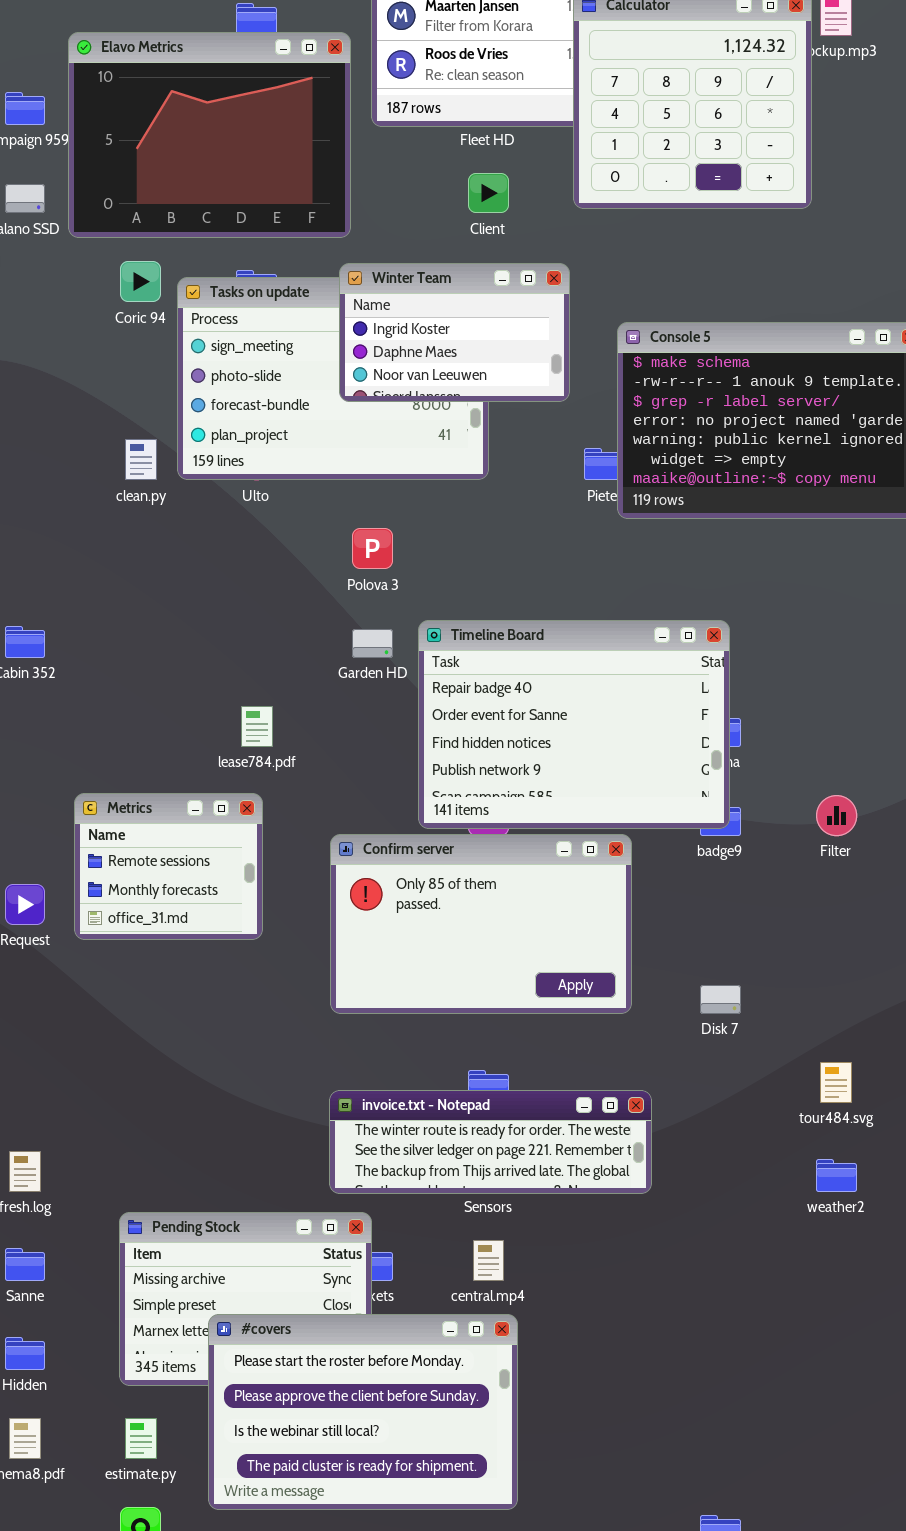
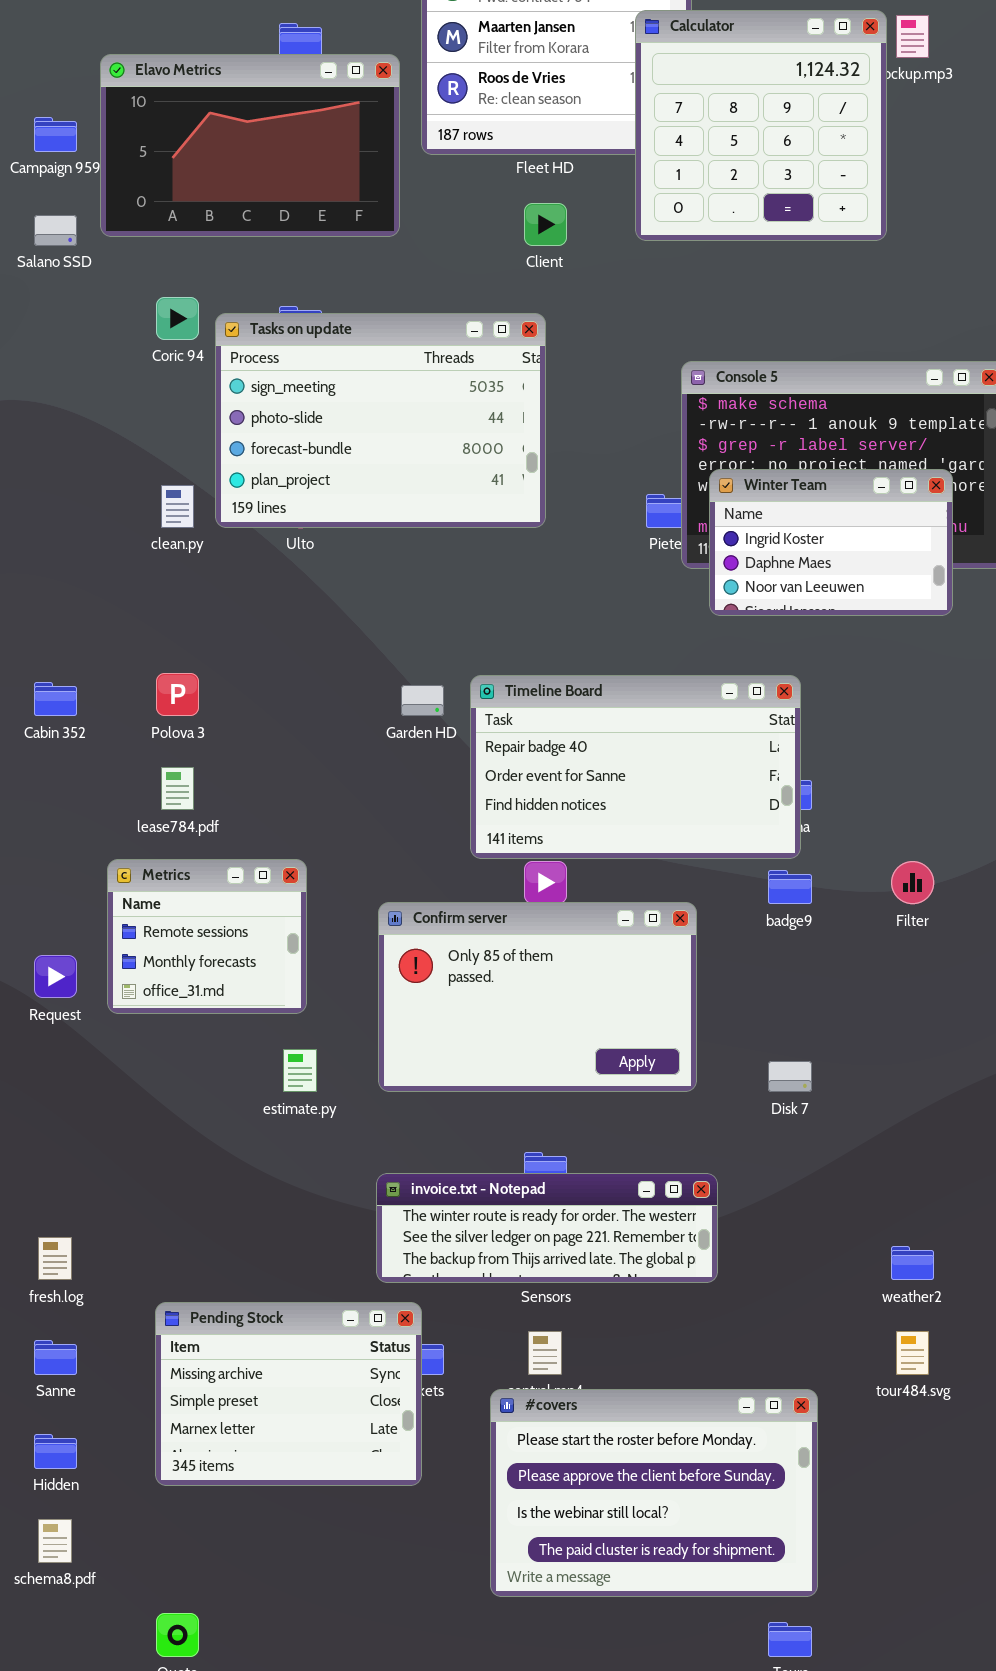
Elavo Metrics: [68,32,351,238] -> [100,54,400,237], resized
Winter Team: [339,263,570,402] -> [709,469,953,616], moved
Polova 3: [352,528,393,569] -> [156,673,199,716], moved
Timeline Board: [418,620,730,829] -> [470,675,801,859], resized
lease784.pdf: [241,706,273,747] -> [161,767,194,810], moved
tour484.svg: [820,1062,852,1103] -> [896,1331,929,1375], moved
#covers: [208,1314,518,1510] -> [490,1389,818,1597], moved
estimate.py: [125,1418,157,1459] -> [283,1049,317,1092], moved

